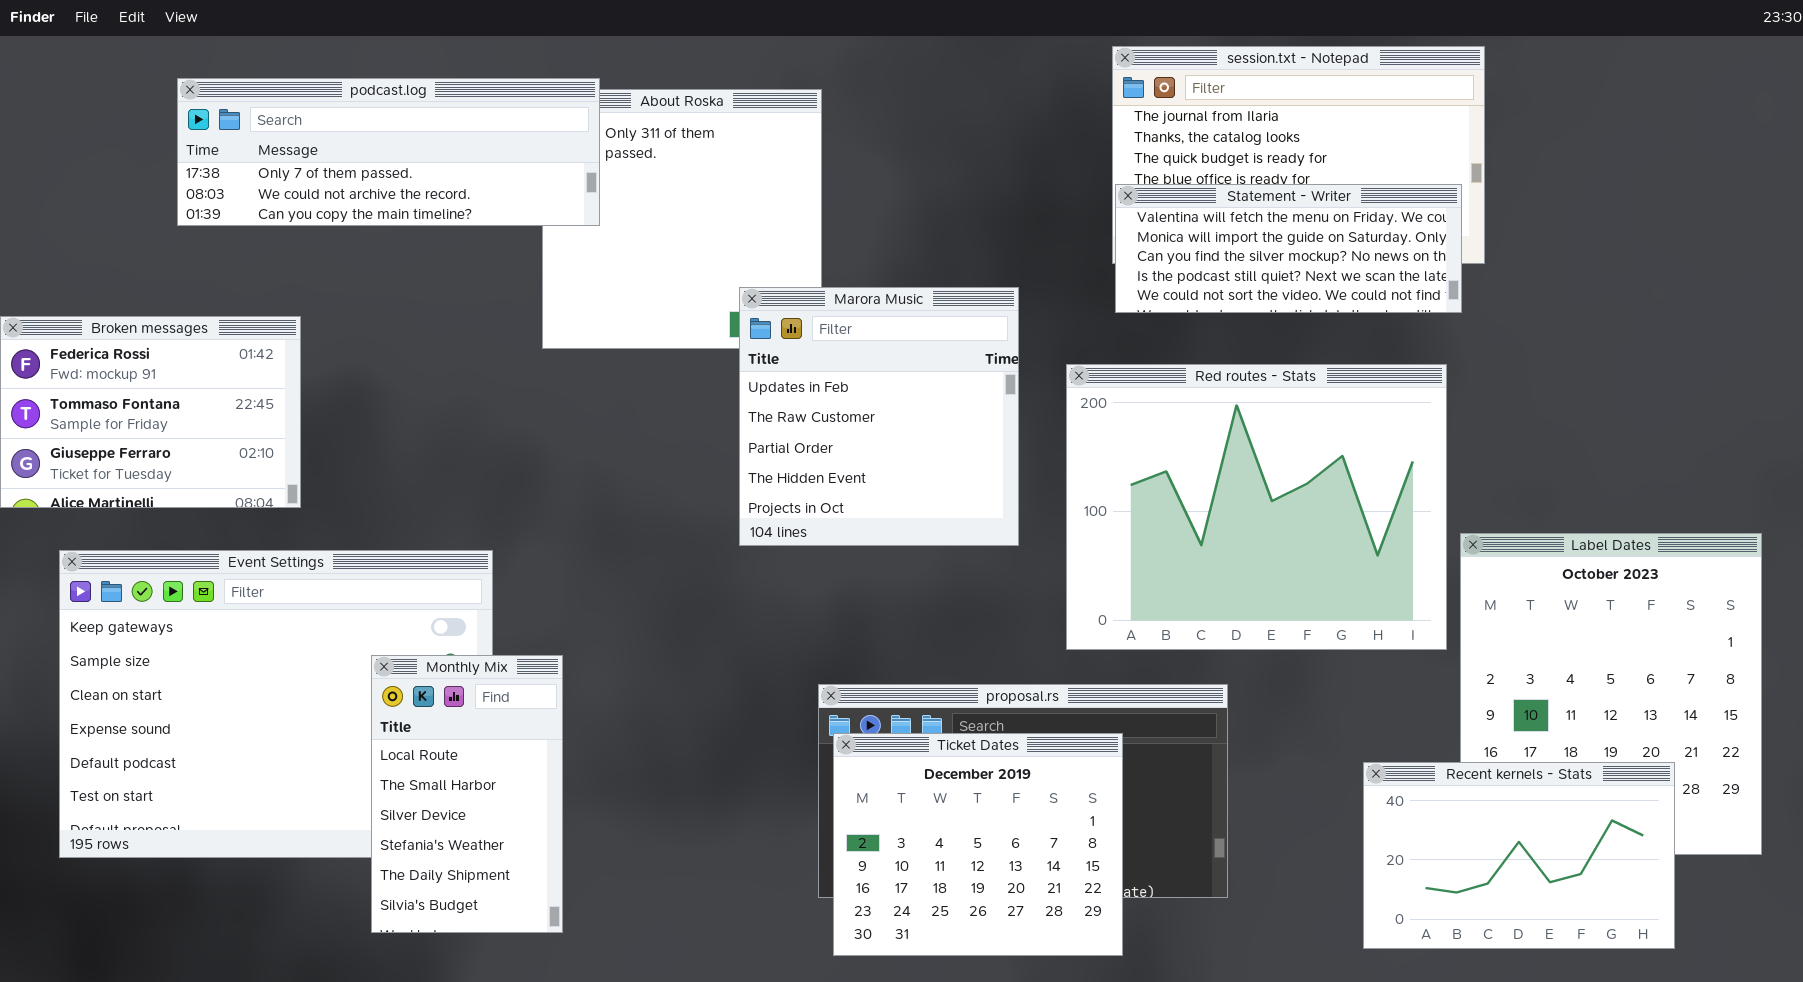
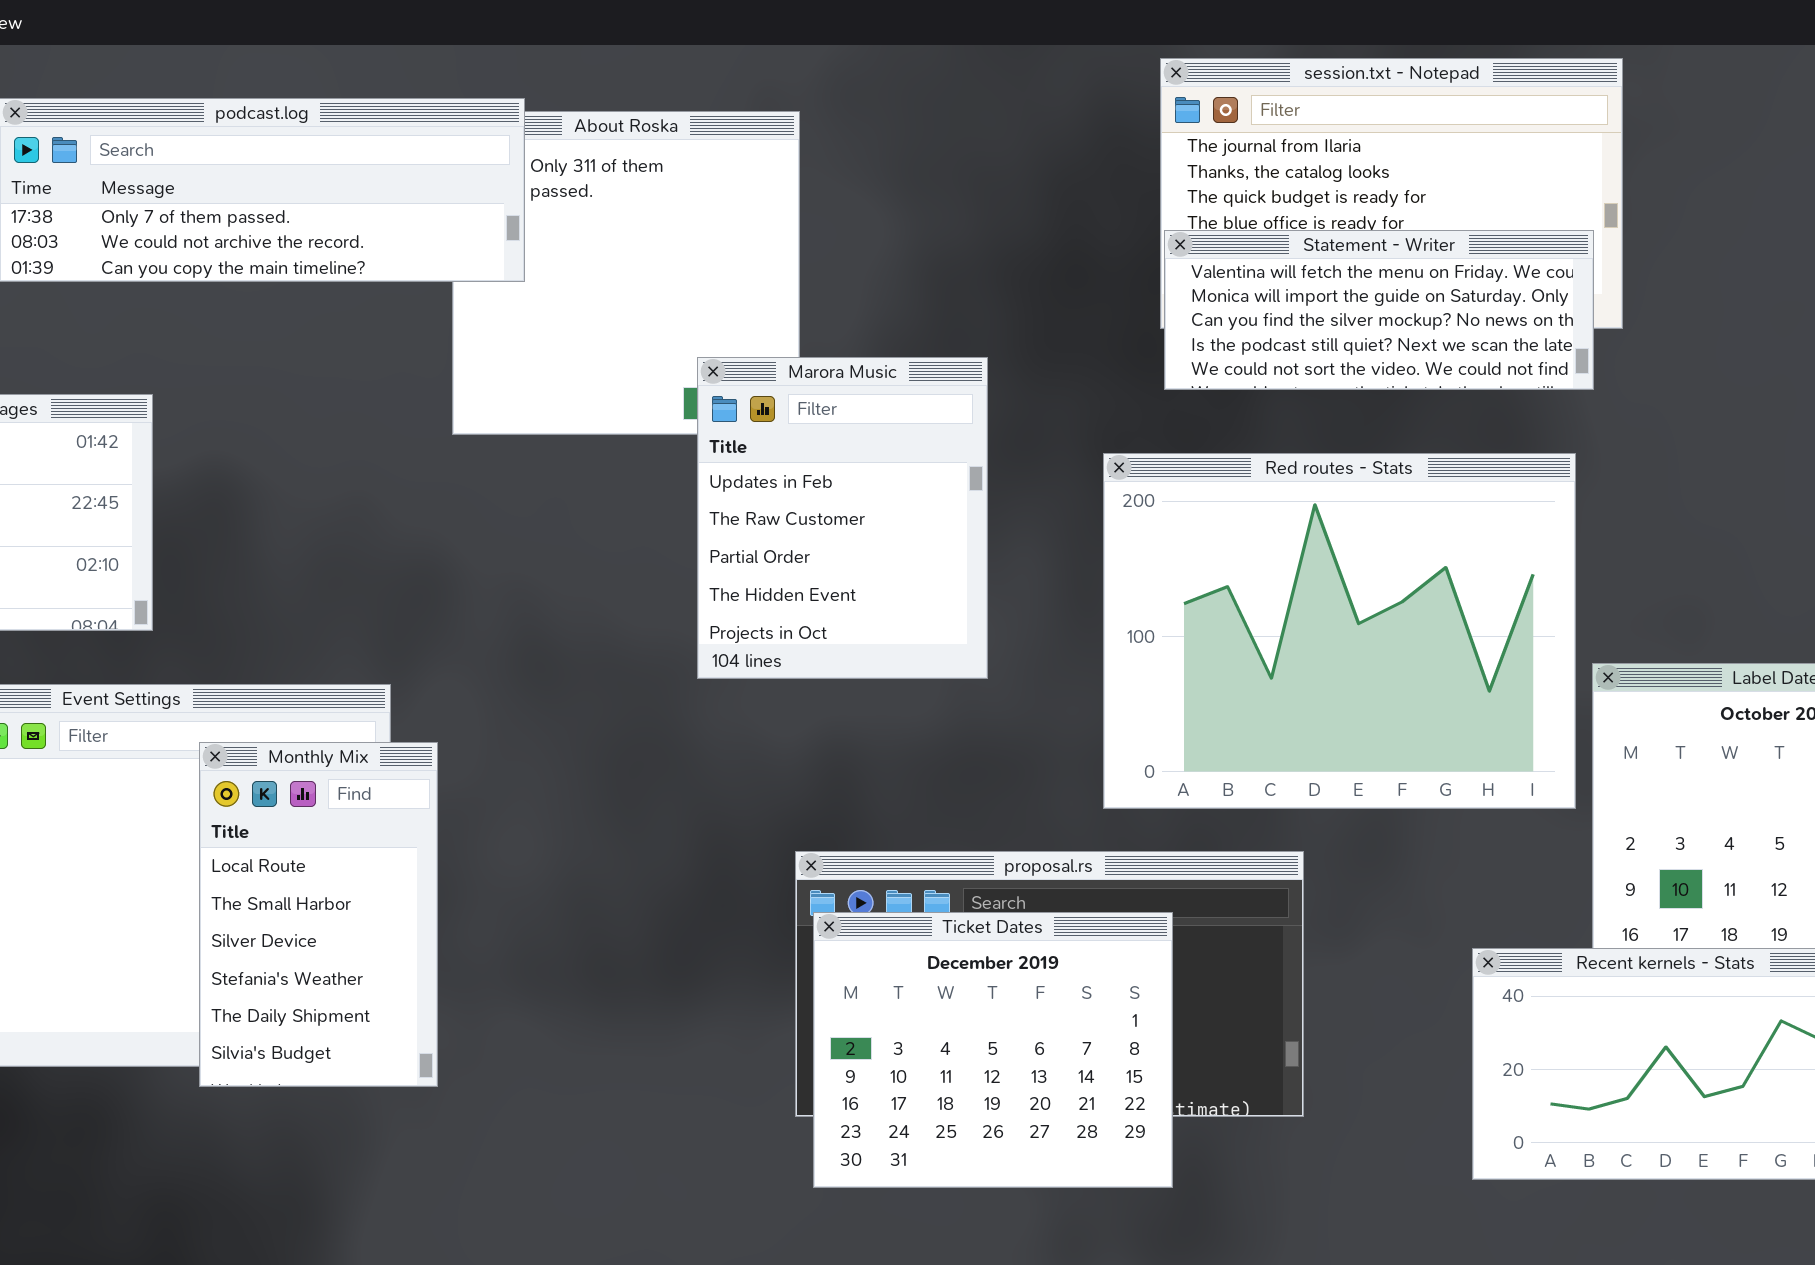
Marora Music: [739,287,1019,546] -> [697,357,988,679], resized
Monthly Mix: [371,655,563,933] -> [199,742,438,1087], moved

